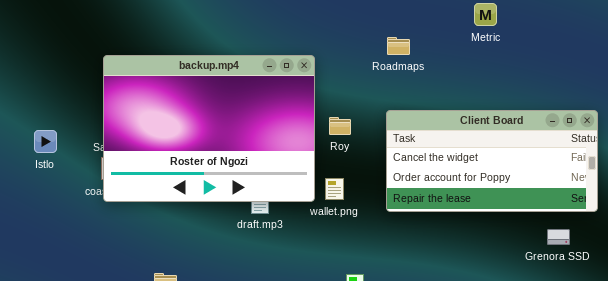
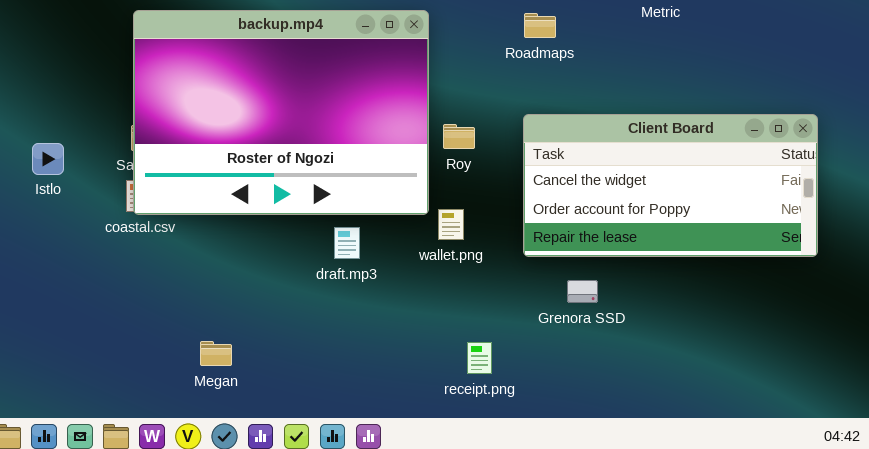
backup.mp4: [103,55,315,202] -> [133,10,429,215], moved
Grenora SSD: [547,229,570,245] -> [567,280,598,303], moved

